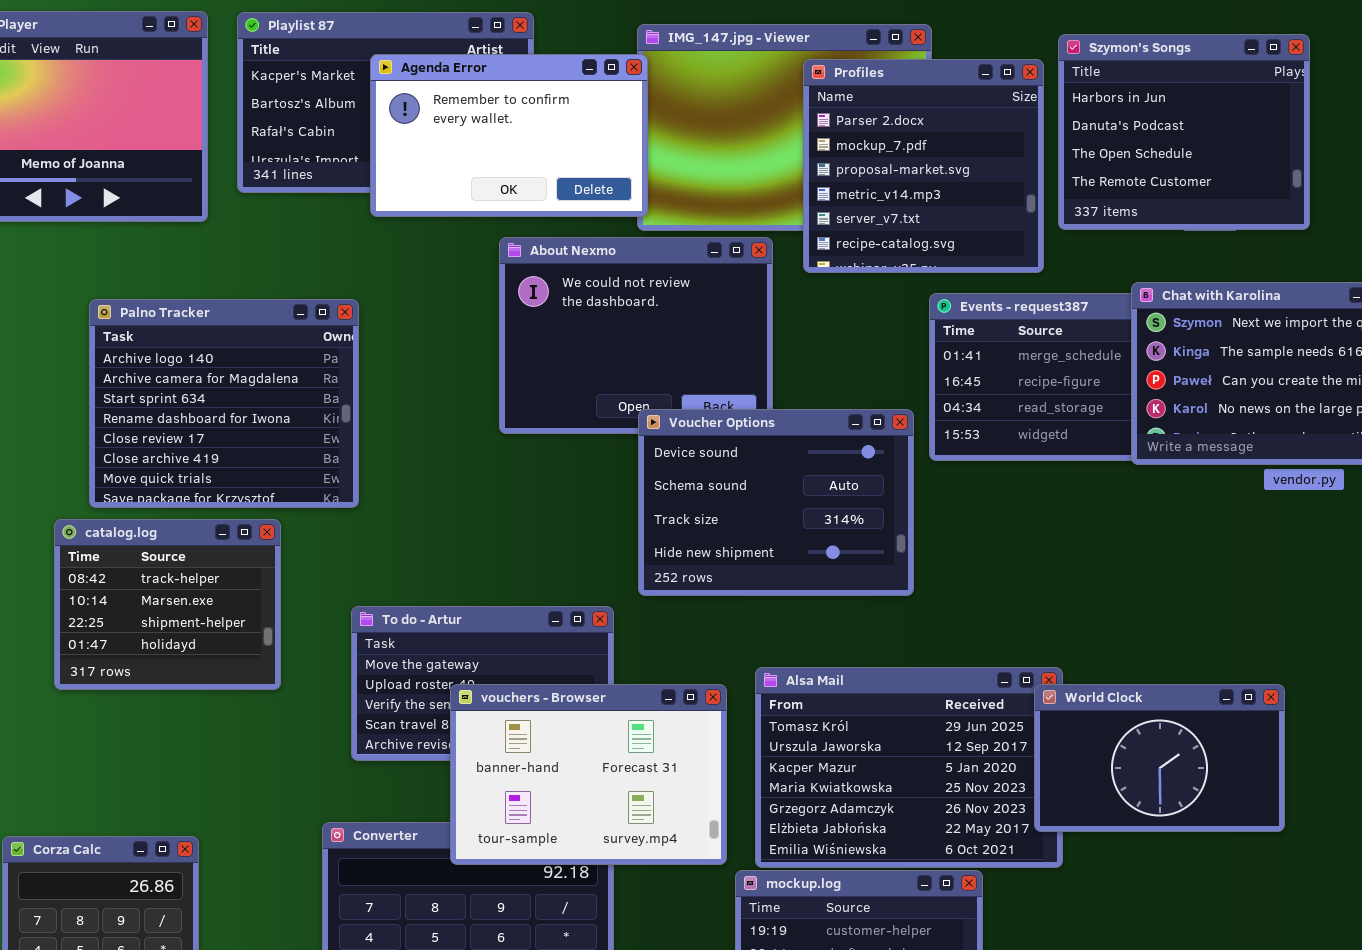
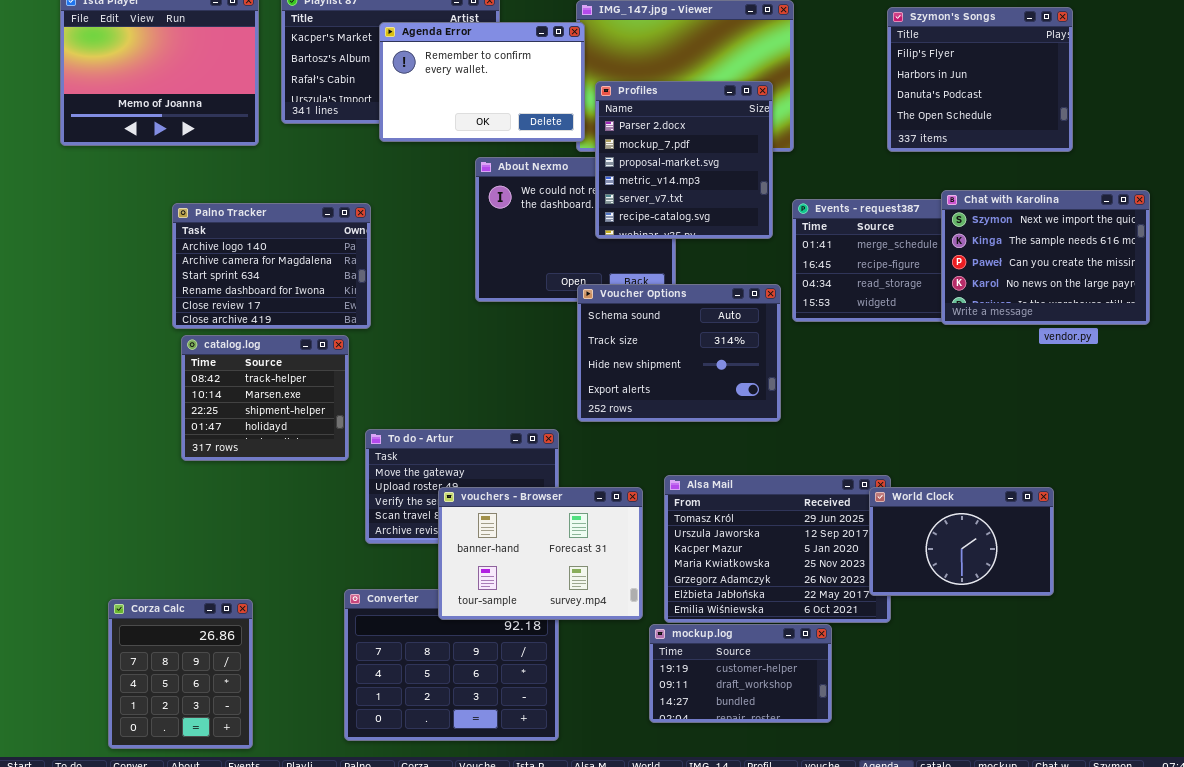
Szymon's Songs: [1058,34,1310,230] -> [887,7,1073,152], scrolled up 1 row
Profiles: [803,59,1044,273] -> [595,81,773,239], moved
Palno Tracker: [89,299,359,508] -> [172,203,371,329], resized
Voucher Options: [638,409,914,596] -> [577,284,781,422], scrolled down 1 row
catalog.log: [54,519,281,690] -> [181,335,349,461], moved

